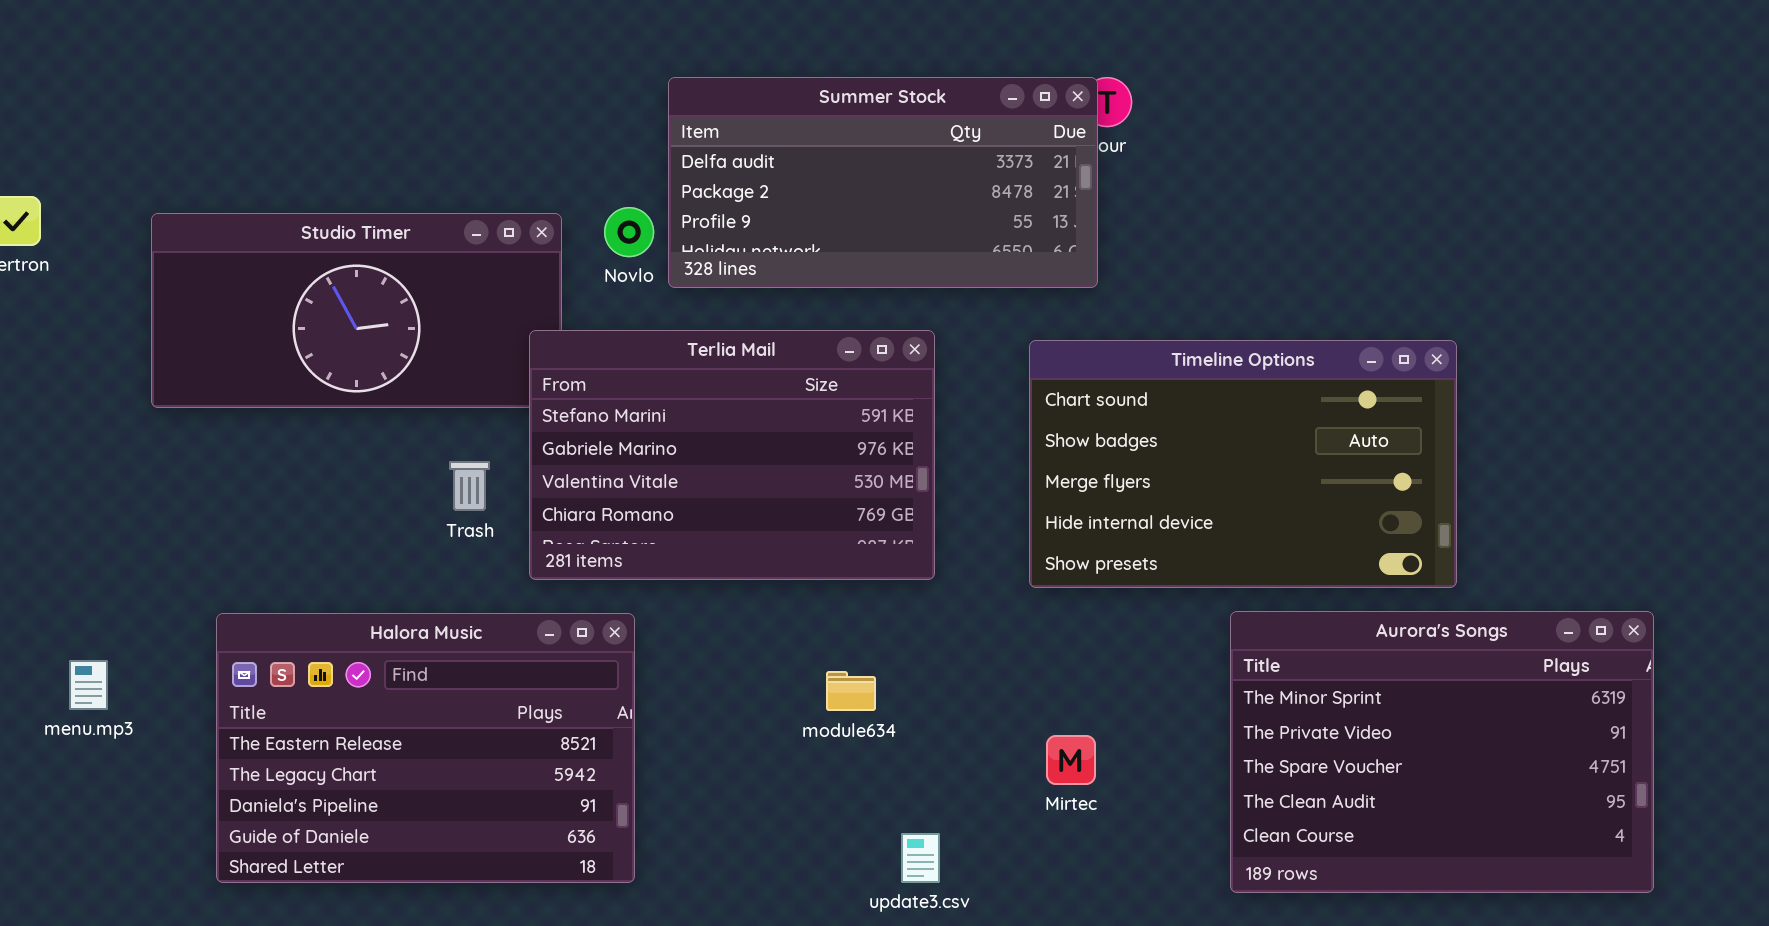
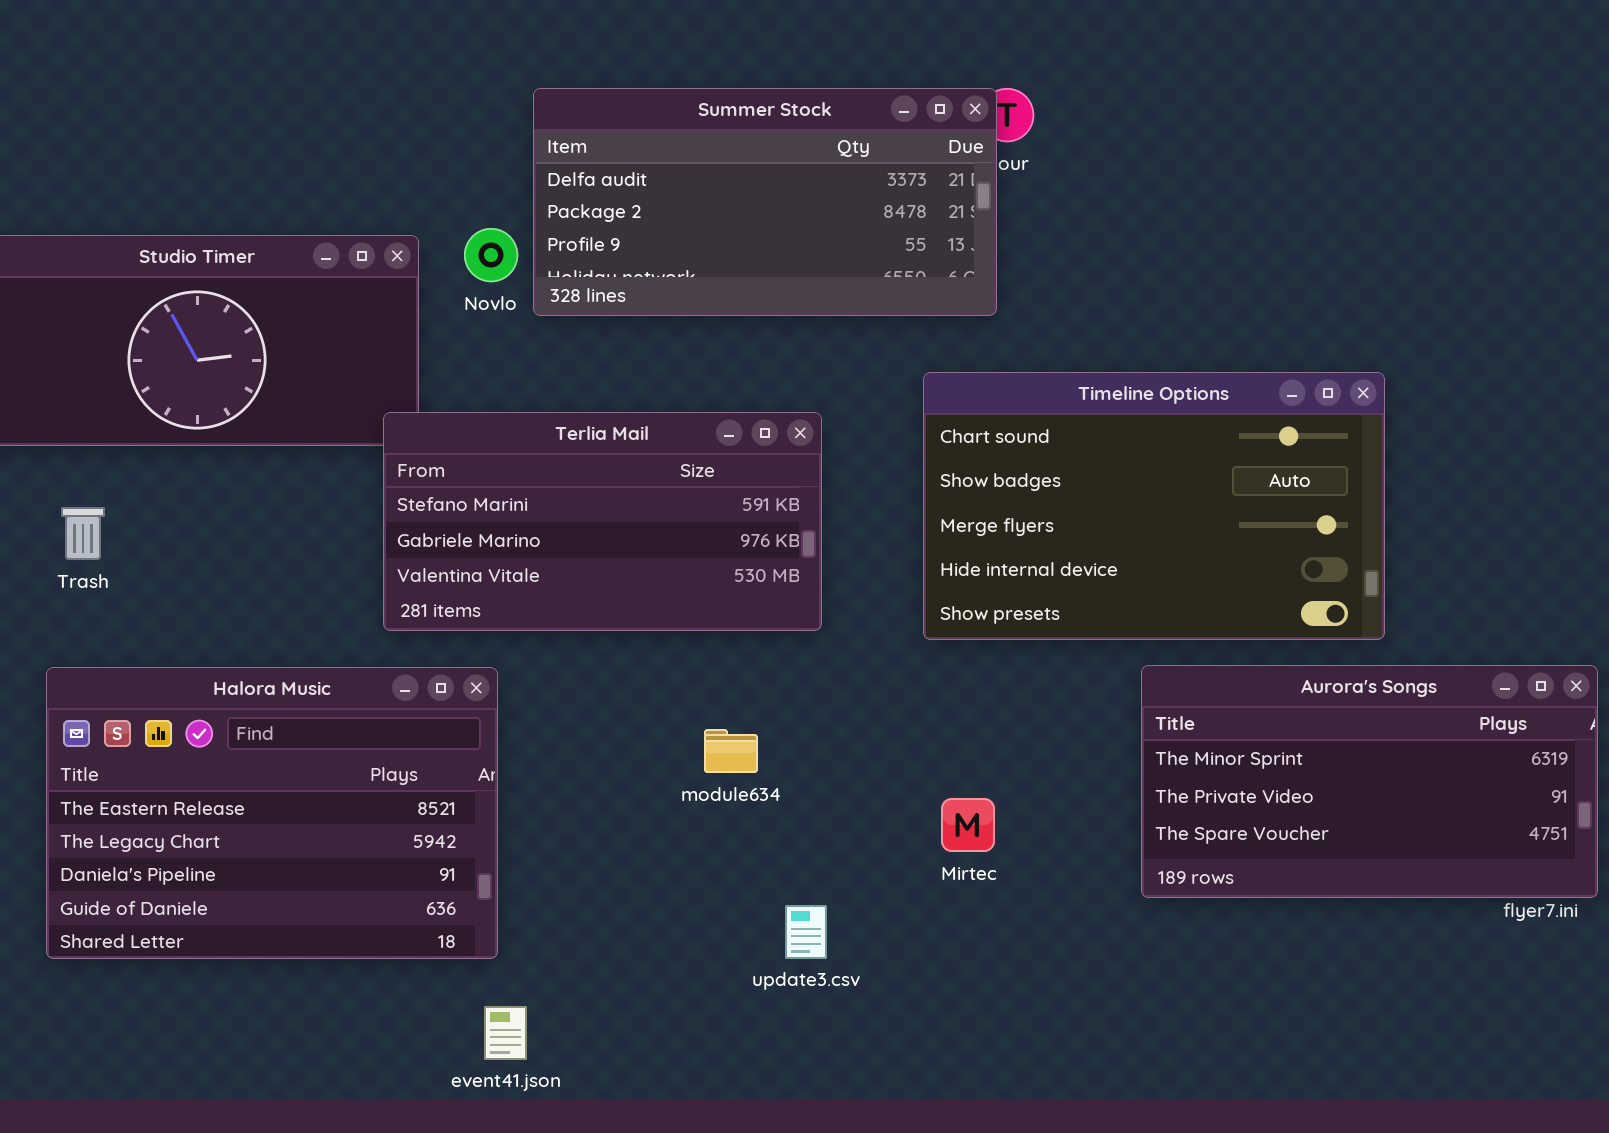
Terlia Mail: [529,330,935,580] -> [383,412,822,631], resized
Trash: [449,461,490,511] -> [61,507,105,560], moved
Aurora's Songs: [1230,611,1654,893] -> [1141,665,1598,898], resized

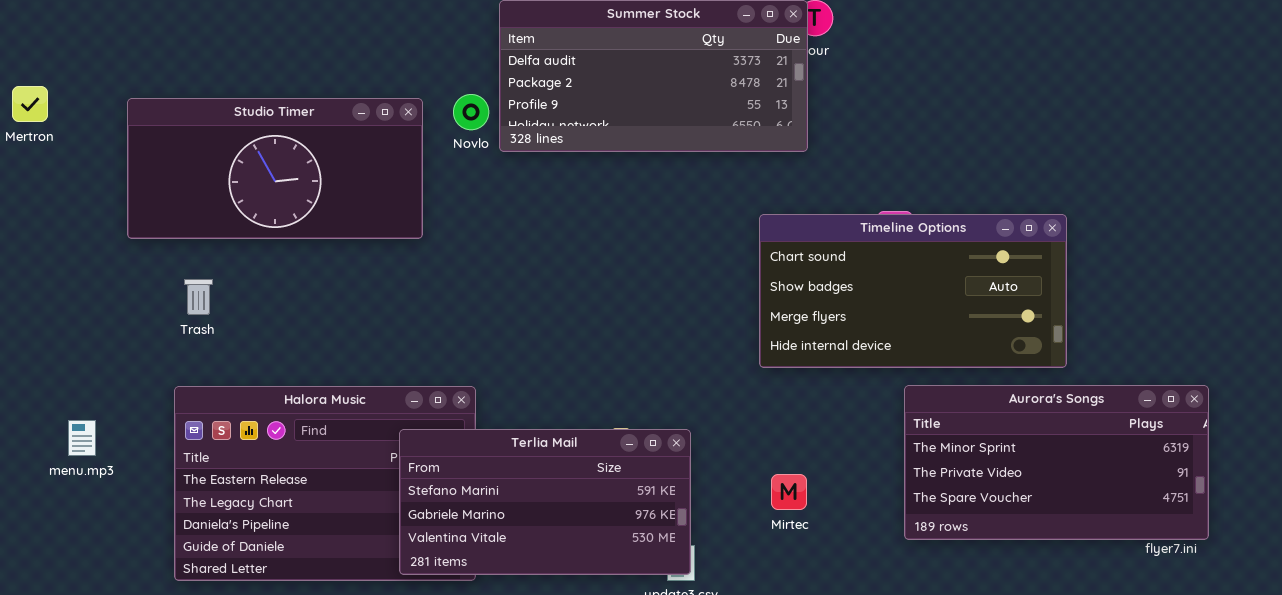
Timeline Options: [923,372,1385,640] -> [759,214,1067,368], resized
Terlia Mail: [383,412,822,631] -> [399,429,691,575], moved

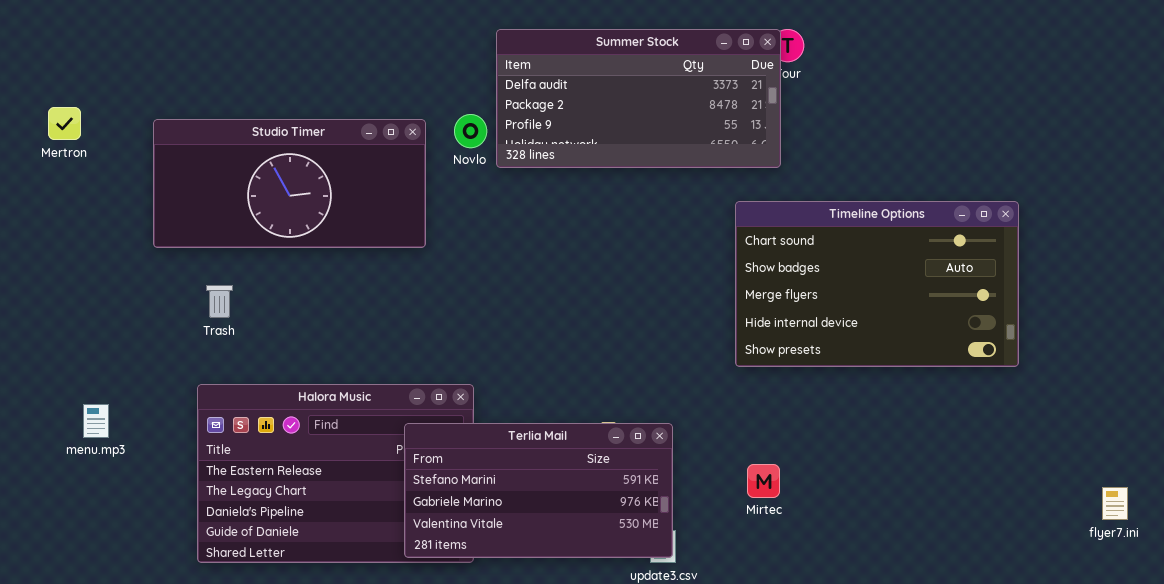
Timeline Options: [759,214,1067,368] -> [735,201,1019,367], resized
Aurora's Songs: [904,385,1209,540] -> none, closed
menu.mp3: [68,420,96,456] -> [83,404,109,438], moved

